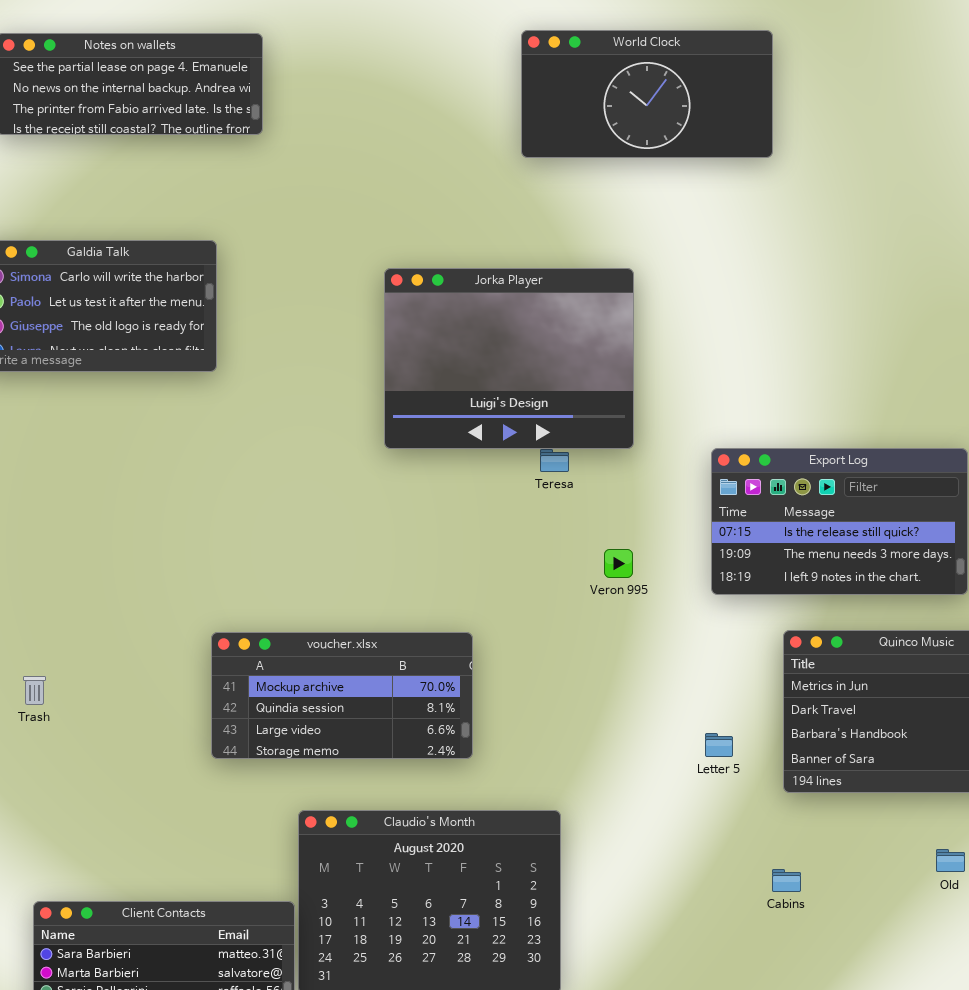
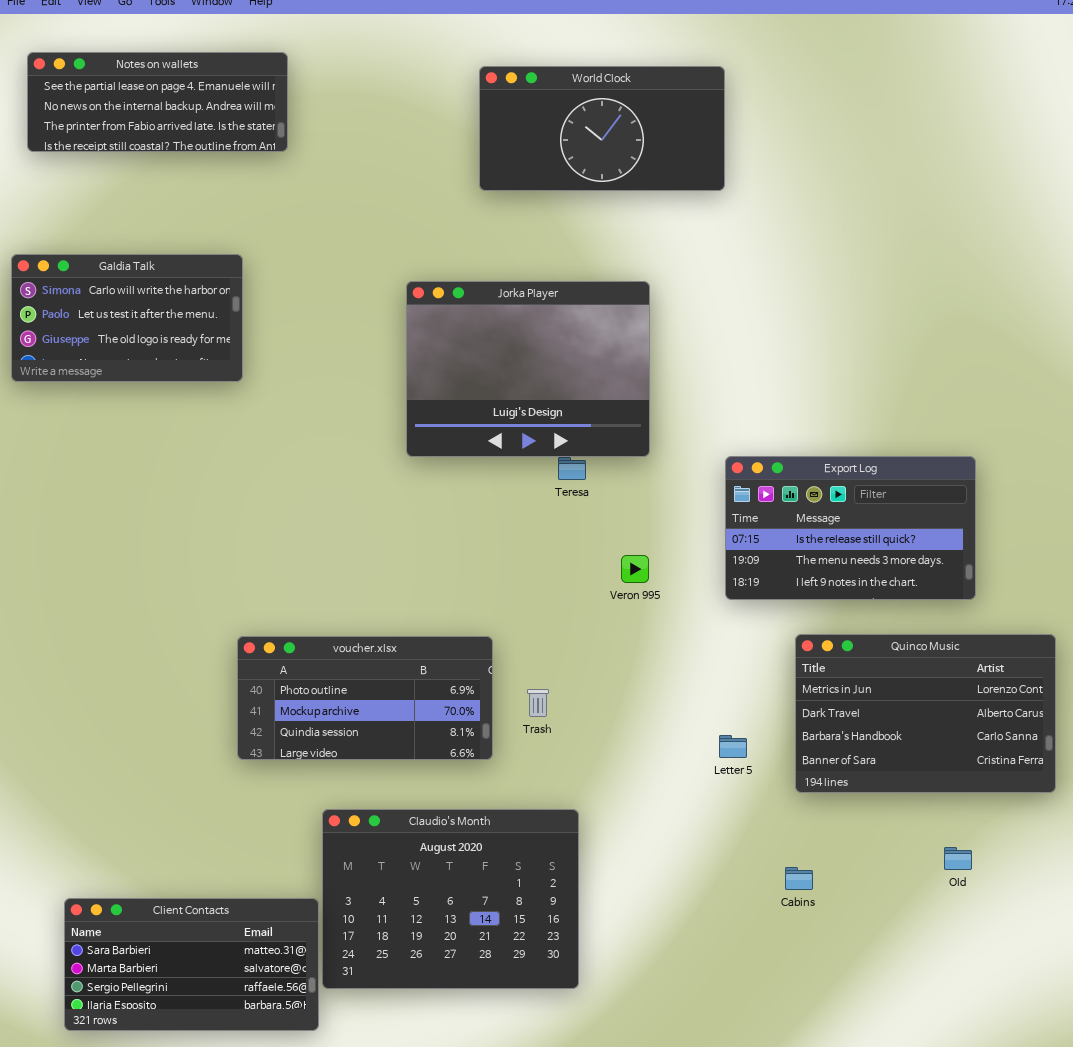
World Clock: [521,30,773,158] -> [479,66,725,191], moved
voucher.xlsx: [211,632,473,759] -> [237,636,493,760], scrolled up 1 row
Trash: [23,676,46,705] -> [527,689,549,717], moved

